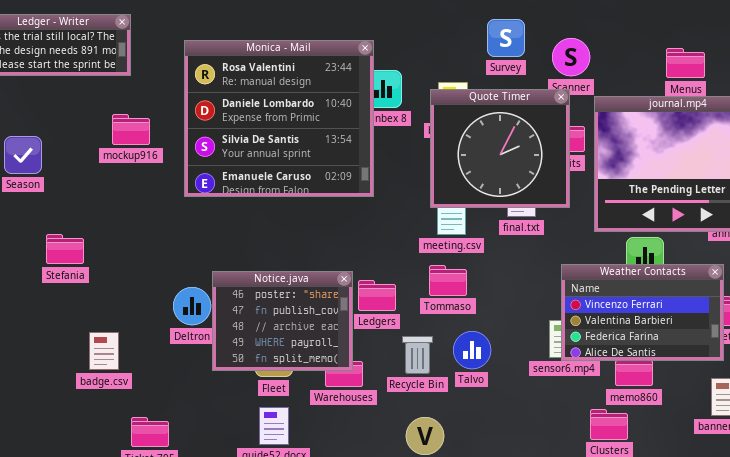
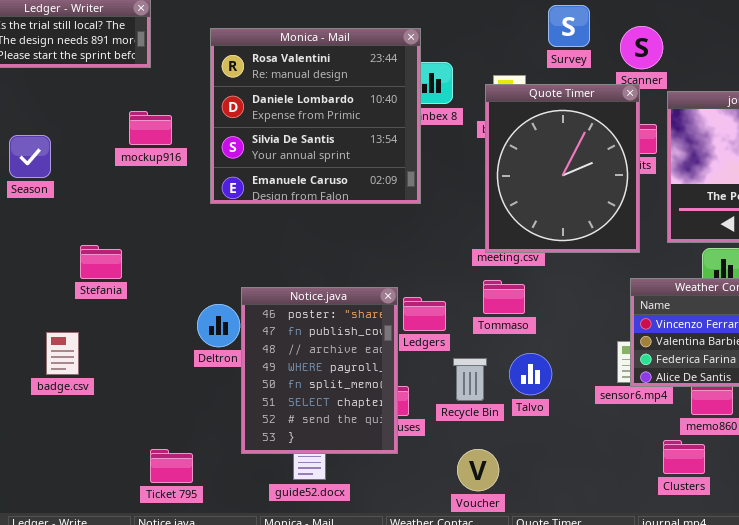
Quote Timer: [430,89,570,208] -> [485,84,640,253], resized
Stefania: [46,234,84,264] -> [80,245,122,279], moved
Notice.java: [212,271,353,371] -> [241,287,398,454], resized
badge.csv: [89,332,119,370] -> [46,332,79,375], moved

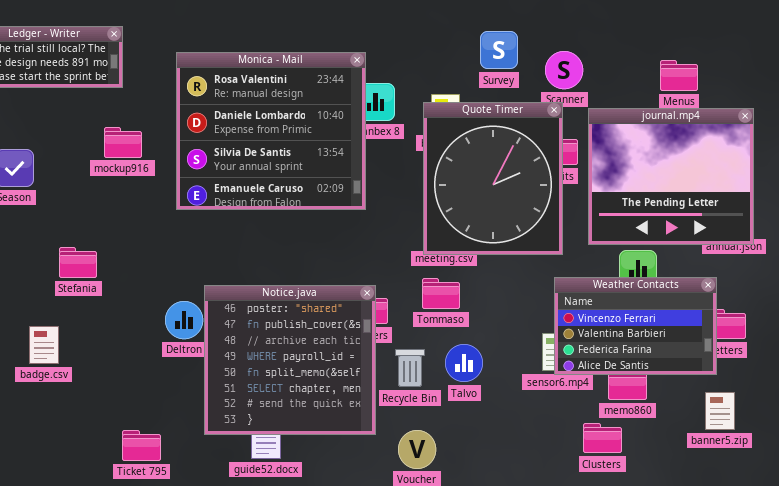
Notice.java: [241,287,398,454] -> [204,285,376,435], resized

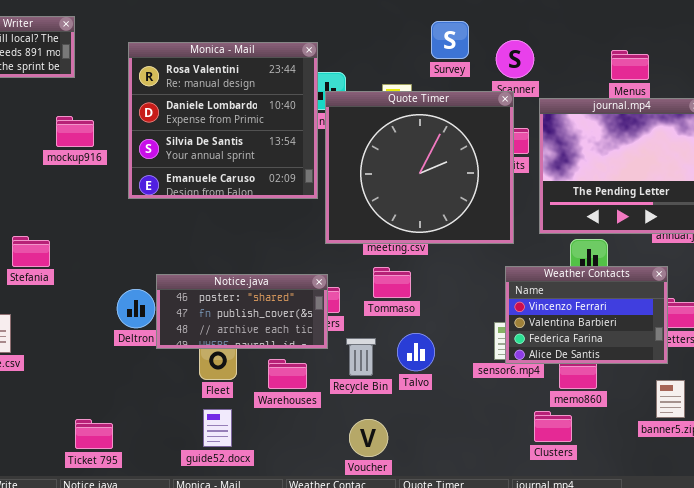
Quote Timer: [423,102,563,255] -> [325,91,514,244], resized
Notice.java: [204,285,376,435] -> [156,274,328,349], resized

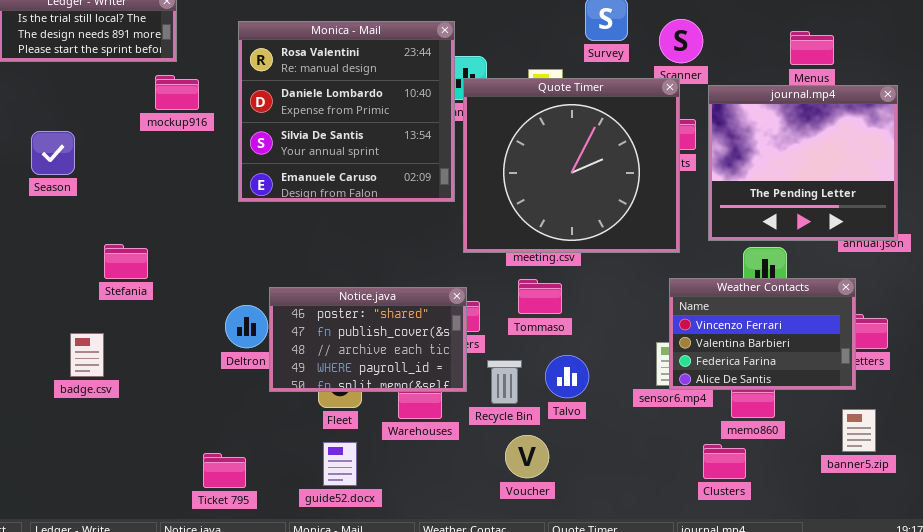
mockup916: [56,116,94,147] -> [155,75,199,110], moved
Notice.java: [156,274,328,349] -> [269,287,467,392], resized
Ticket 795: [75,419,113,449] -> [203,453,246,488], moved
Voucher: [349,419,388,457] -> [505,435,549,478], moved

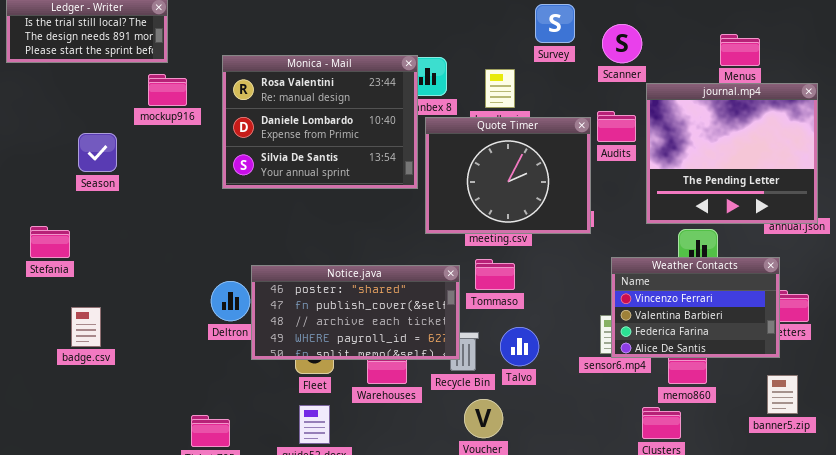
Monica - Mail: [238,21,455,202] -> [222,55,418,189], resized
Quote Timer: [463,78,680,253] -> [425,117,591,234], resized
Season: [31,131,75,175] -> [78,133,117,172], moved
Stefania: [104,244,148,279] -> [30,226,70,258], moved
Notice.java: [269,287,467,392] -> [251,265,460,360], resized

